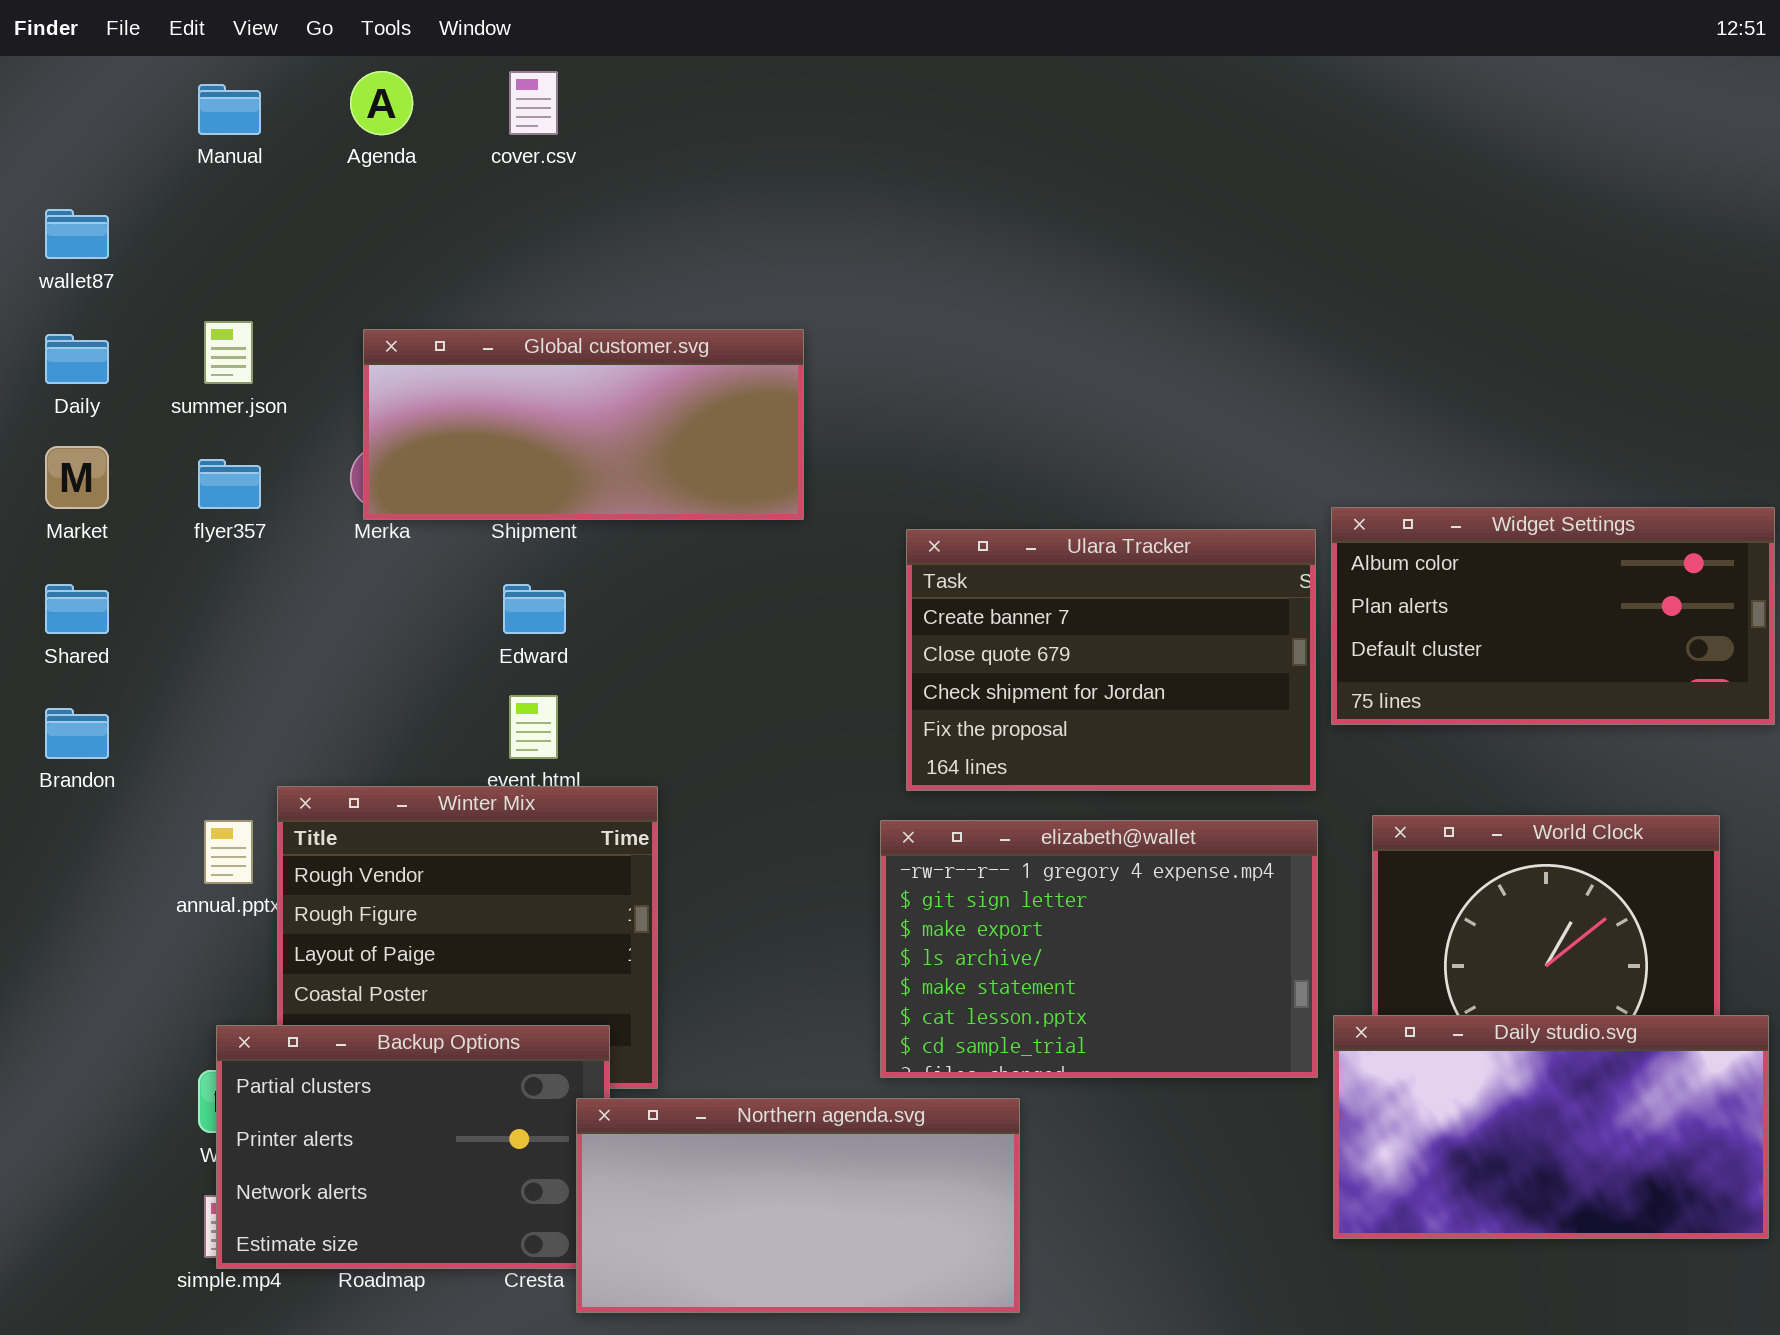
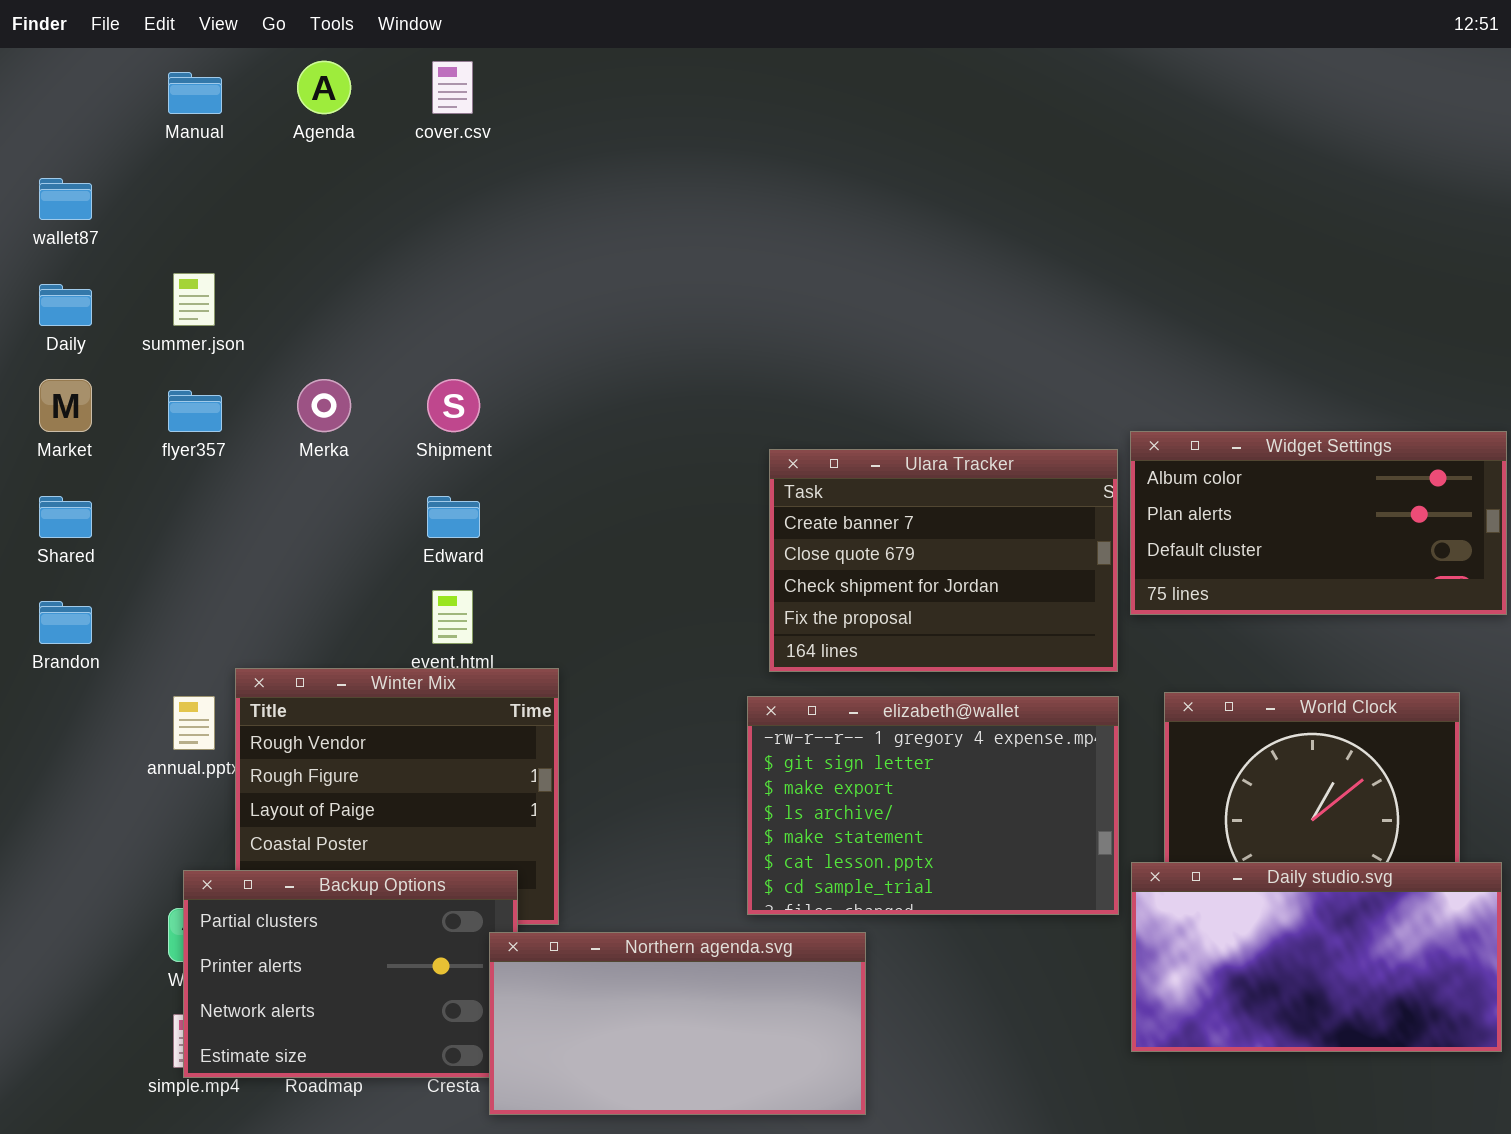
Global customer.svg: [363,329,804,520] -> none, closed

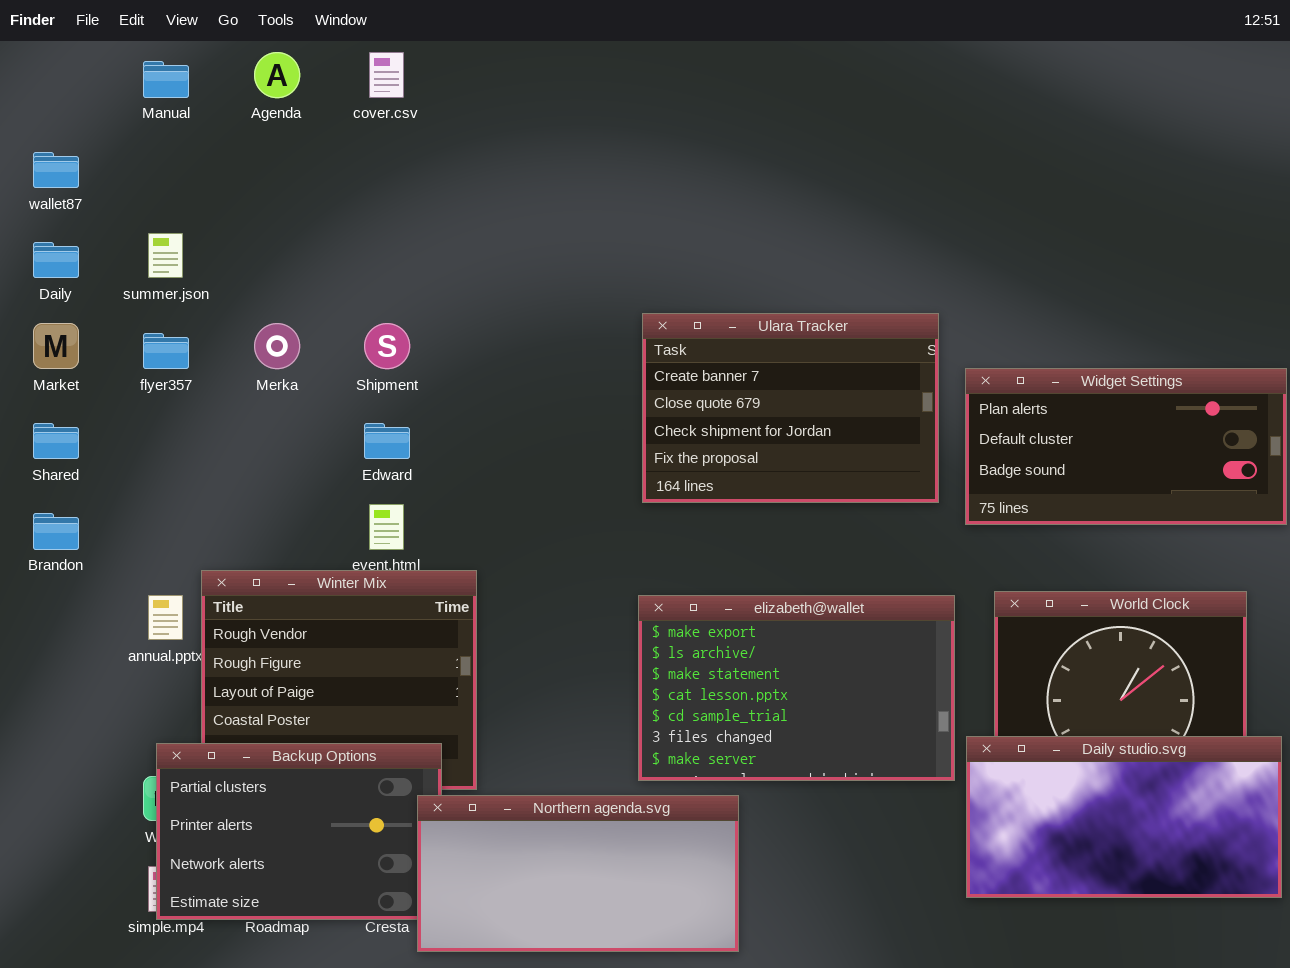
Widget Settings: [1130,431,1507,615] -> [965,368,1287,525], scrolled down 1 row
Ulara Tracker: [769,449,1118,672] -> [642,313,939,503], moved
elizabeth@wallet: [747,696,1119,915] -> [638,595,955,781], scrolled down 2 rows

